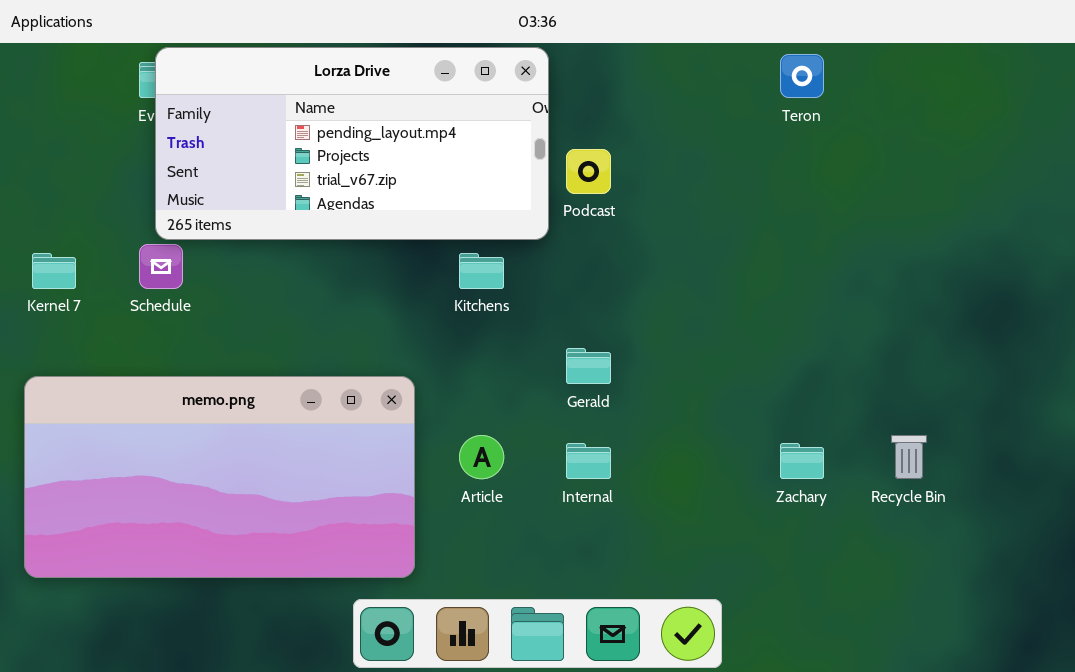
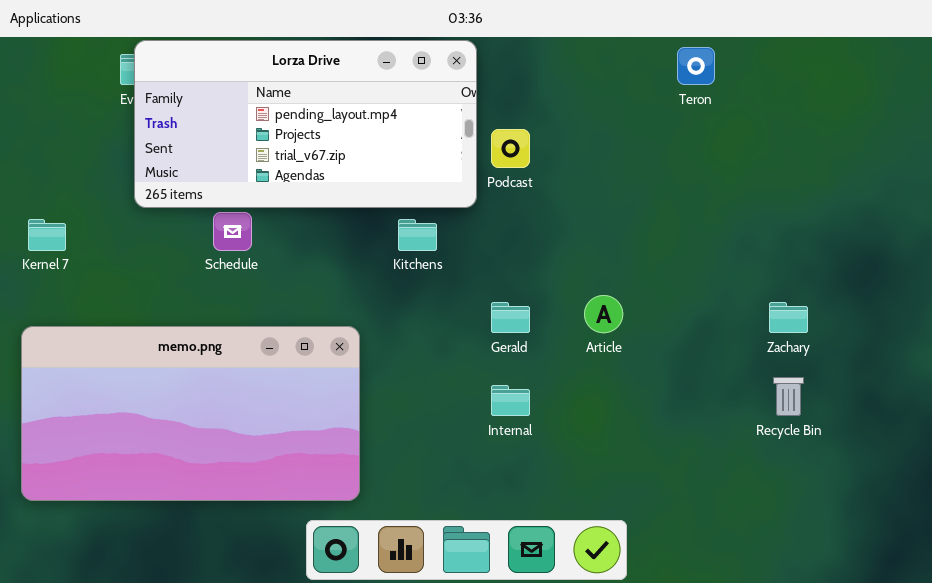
Schedule: [139,244,183,289] -> [213,212,252,251], moved
Article: [459,435,504,479] -> [584,295,623,333], moved
Zachary: [780,443,824,479] -> [769,302,808,333], moved

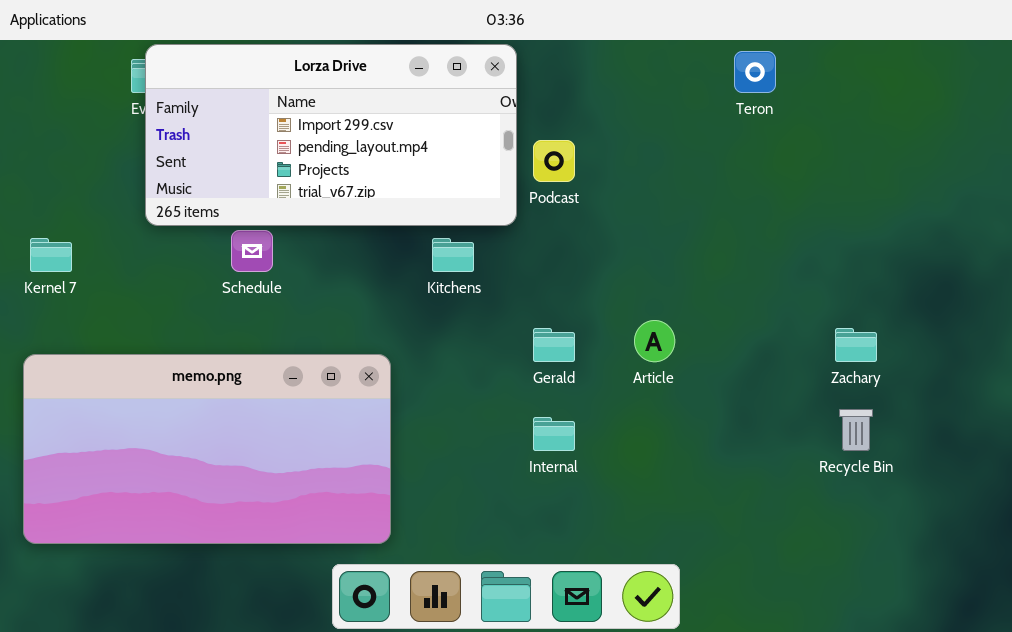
Lorza Drive: [134,40,477,208] -> [145,44,517,226], scrolled up 1 row

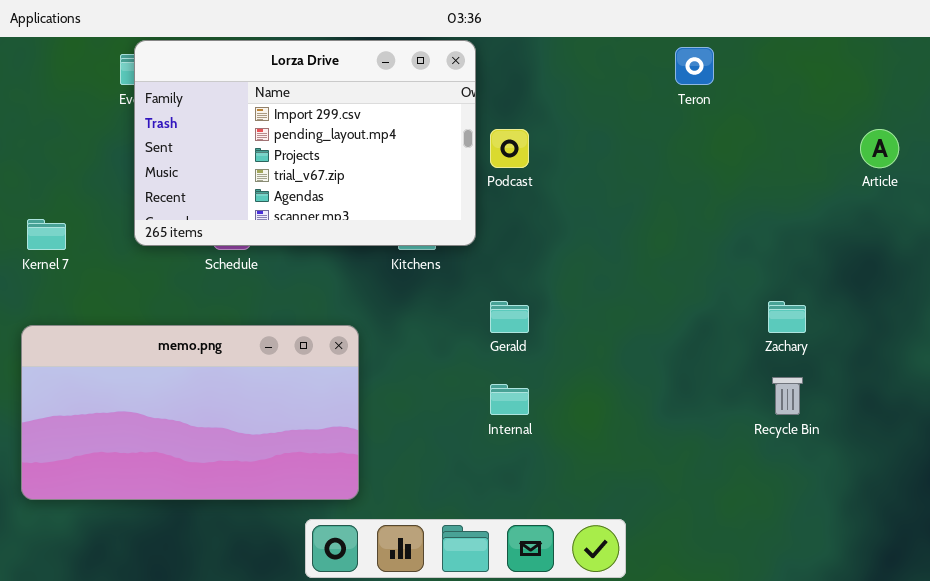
Lorza Drive: [145,44,517,226] -> [134,40,476,246], resized
Article: [634,320,675,362] -> [860,129,899,168], moved

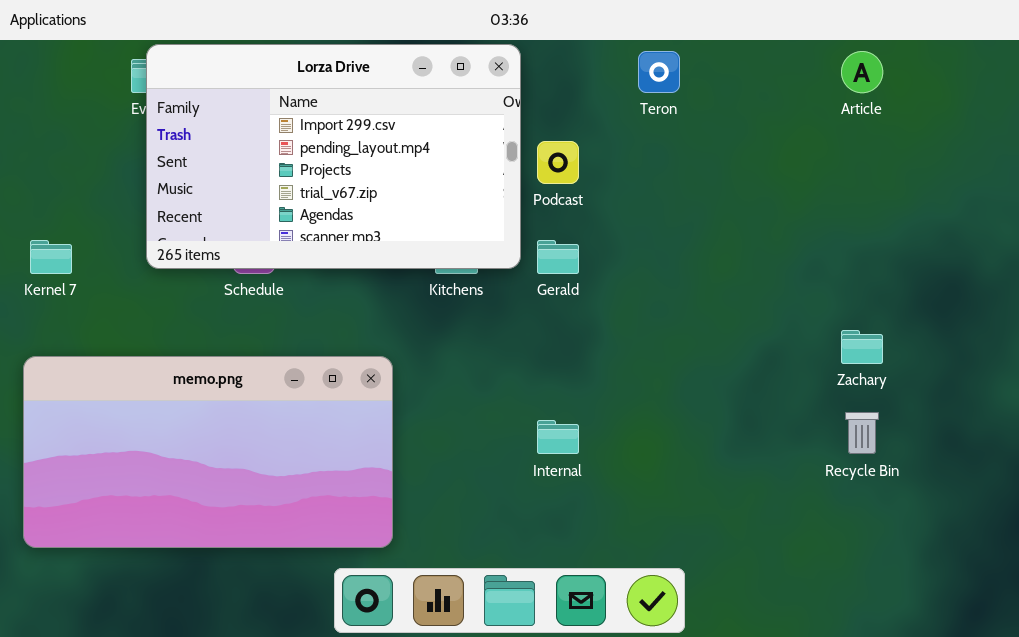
Teron: [675,47,714,85] -> [638,51,680,93], moved
Article: [860,129,899,168] -> [841,51,883,93], moved
Gerald: [490,301,529,333] -> [537,240,579,274], moved

